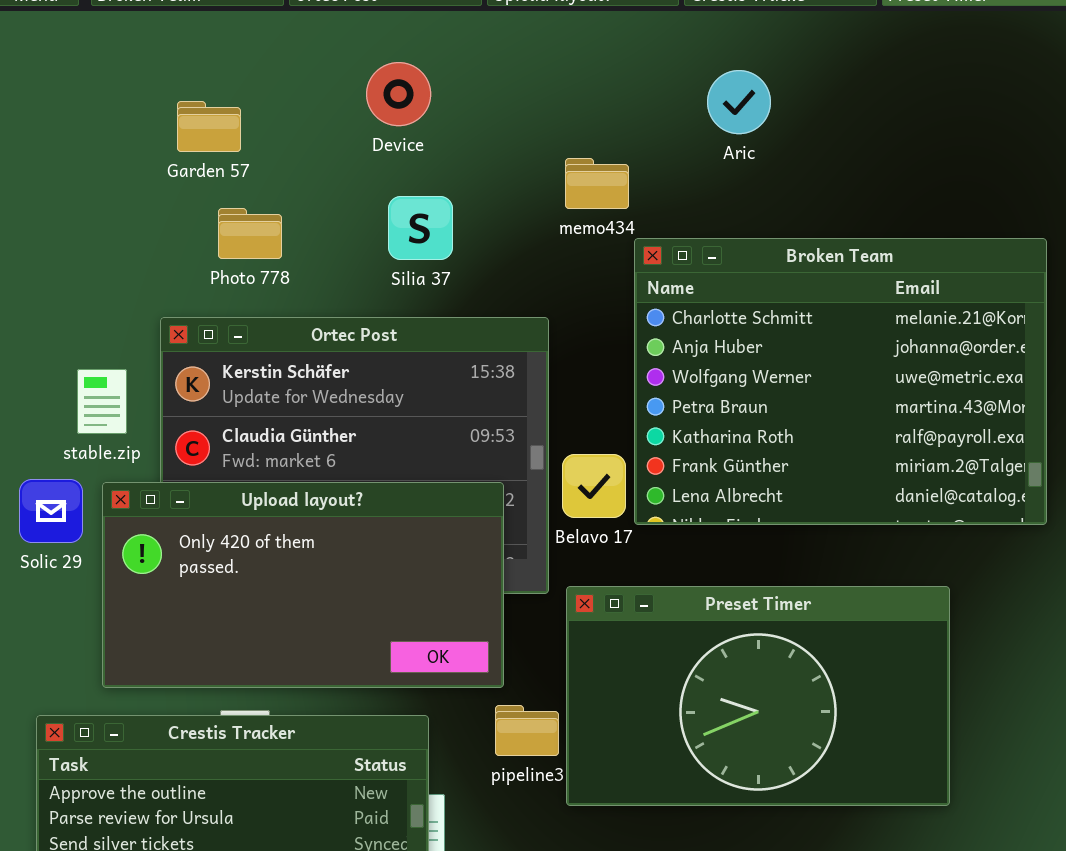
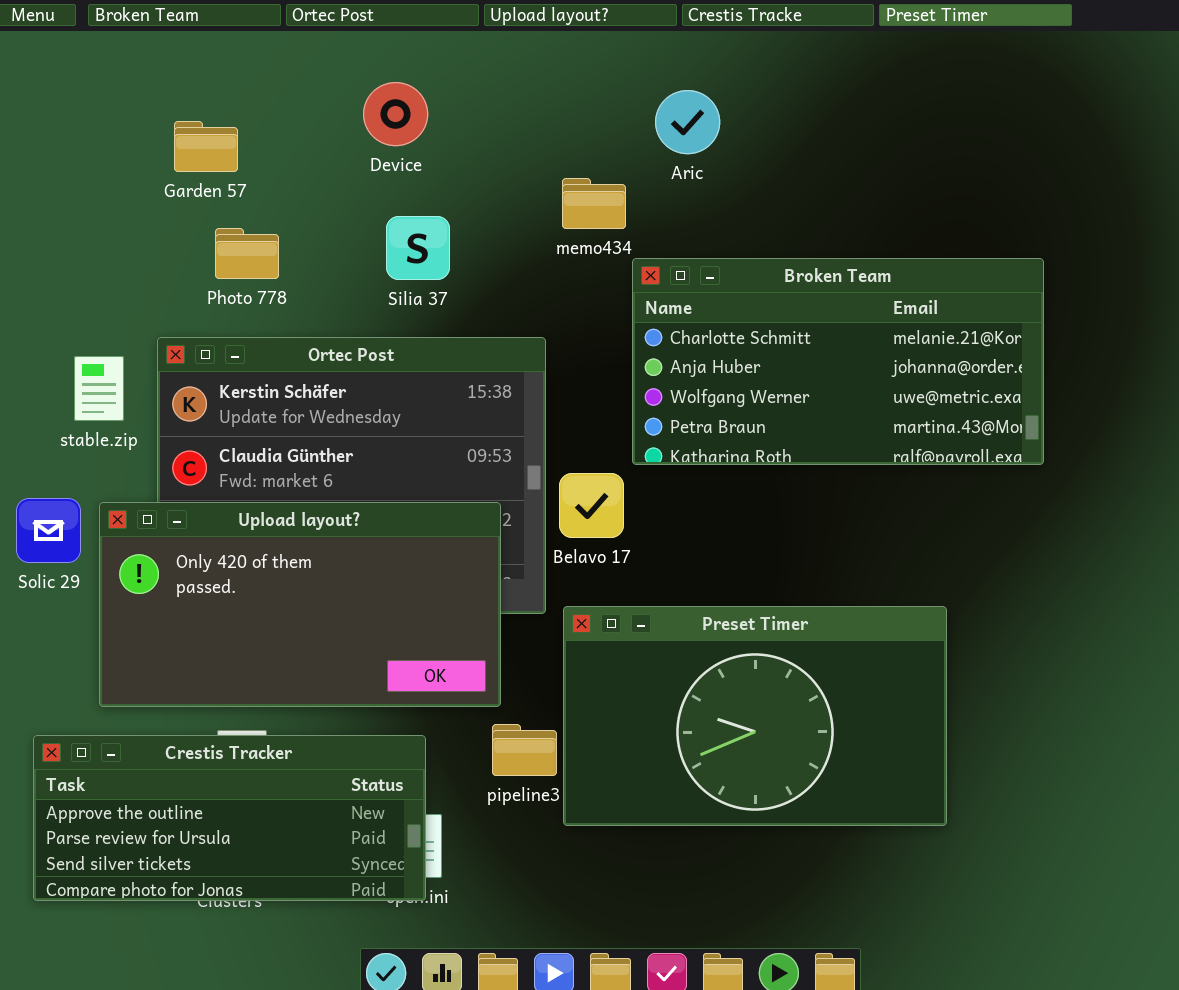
Aric: [707,70,771,134] -> [655,90,720,154], moved
Broken Team: [634,238,1047,525] -> [632,258,1044,465], resized
stable.zip: [77,369,127,434] -> [74,356,124,421], moved

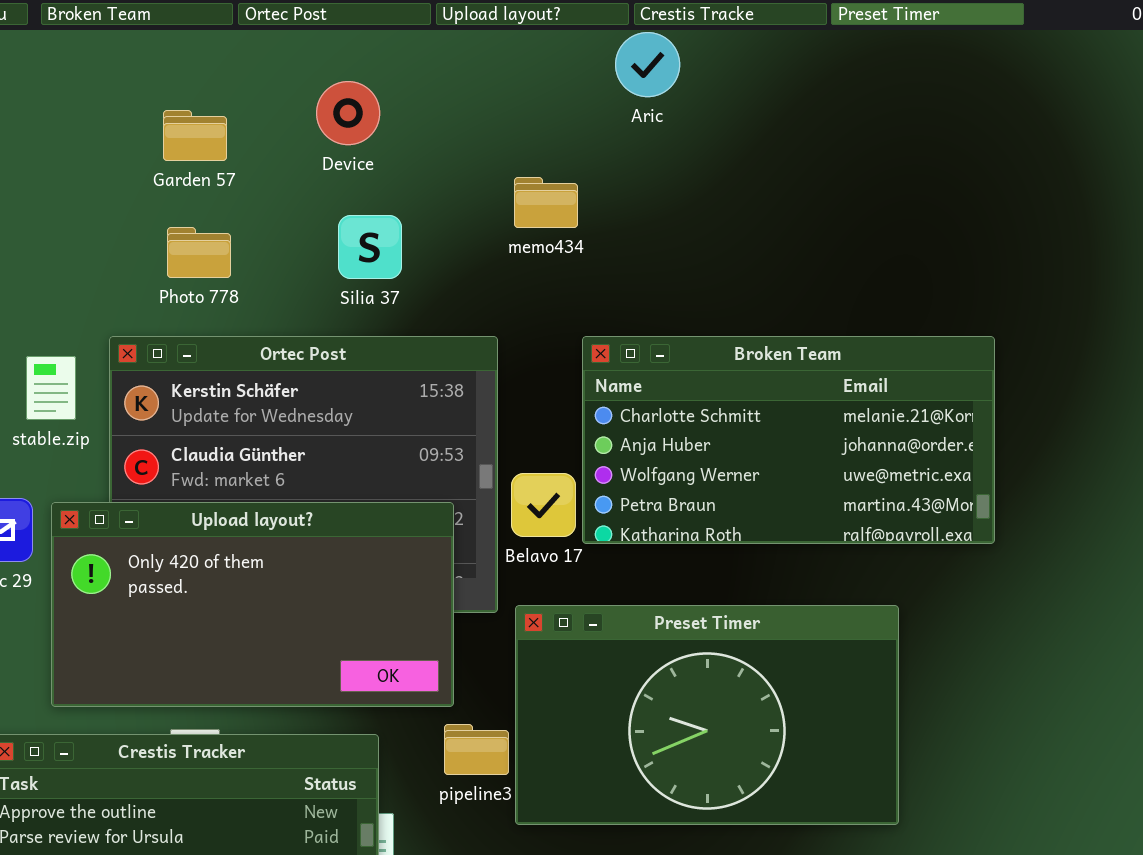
Aric: [655,90,720,154] -> [615,32,680,97], moved
Garden 57: [174,121,238,172] -> [163,110,227,161], moved
Broken Team: [632,258,1044,465] -> [582,336,995,544], moved

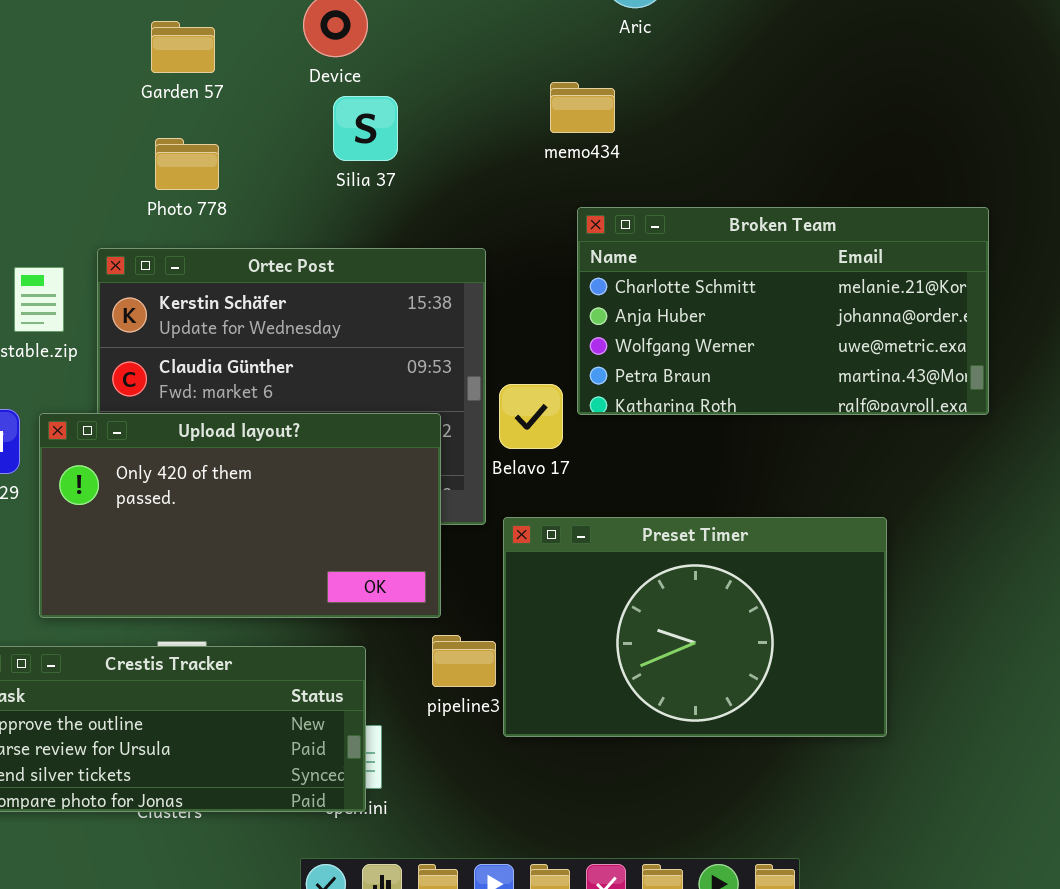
memo434: [514,177,578,228] -> [550,82,615,133], moved
Silia 37: [338,215,402,279] -> [333,96,398,161], moved
Broken Team: [582,336,995,544] -> [577,207,989,415], moved

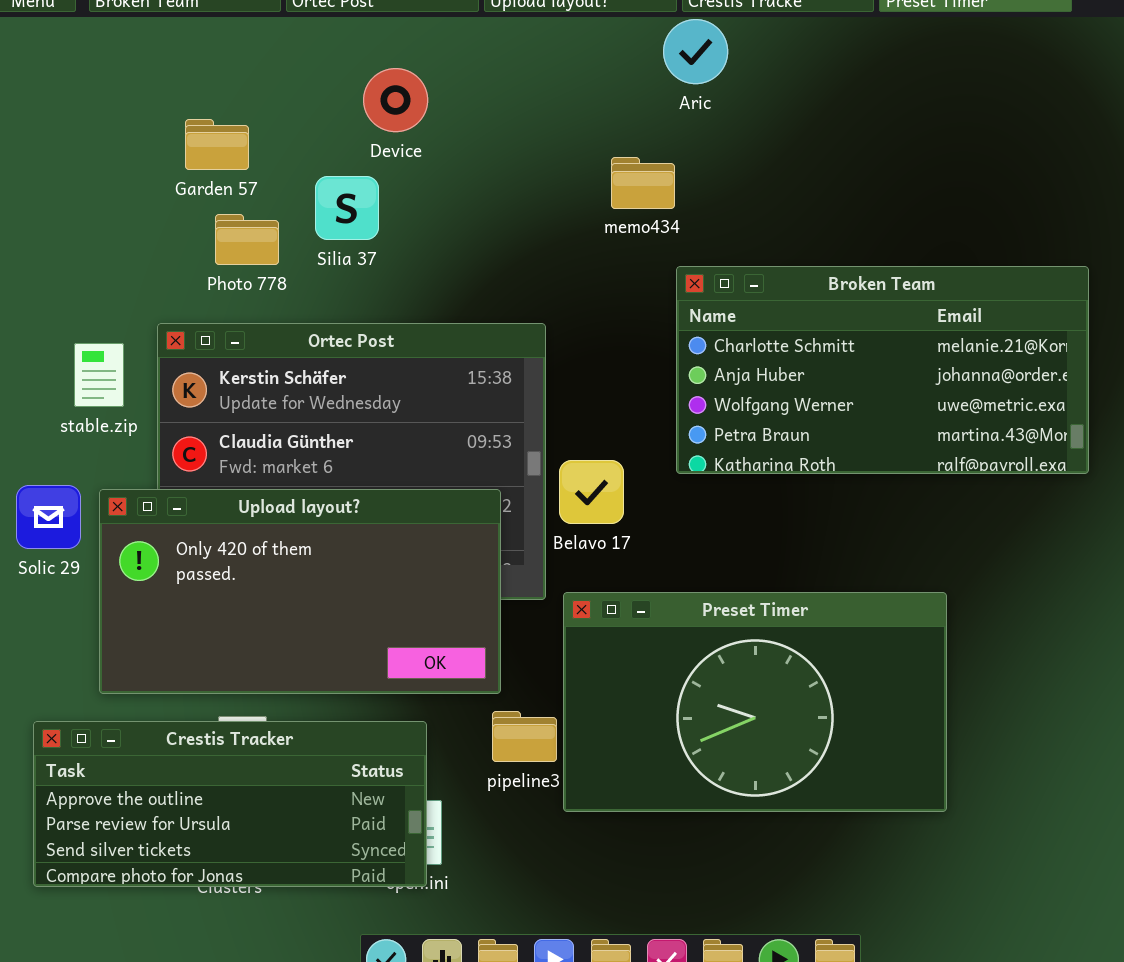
Garden 57: [151,21,215,73] -> [185,119,249,170], moved
Silia 37: [333,96,398,161] -> [315,176,379,240], moved
Broken Team: [577,207,989,415] -> [676,266,1089,474], moved

